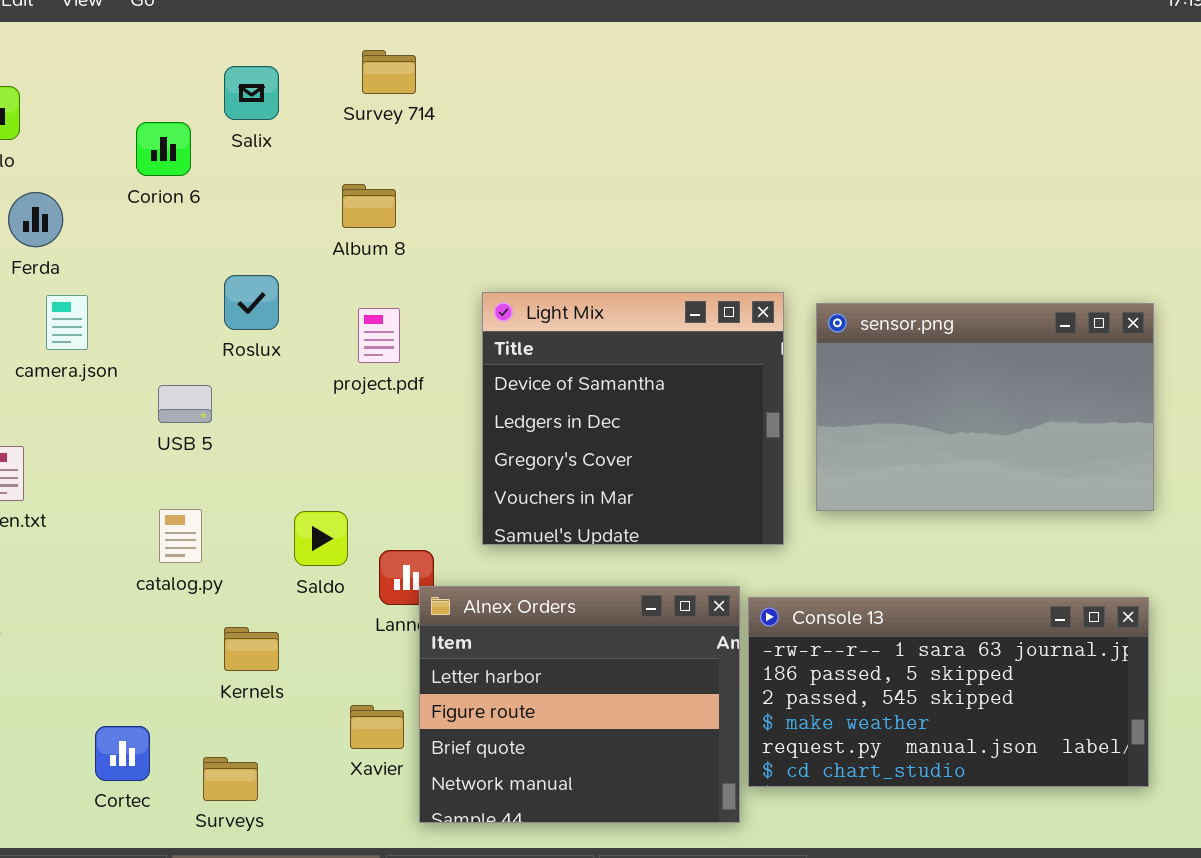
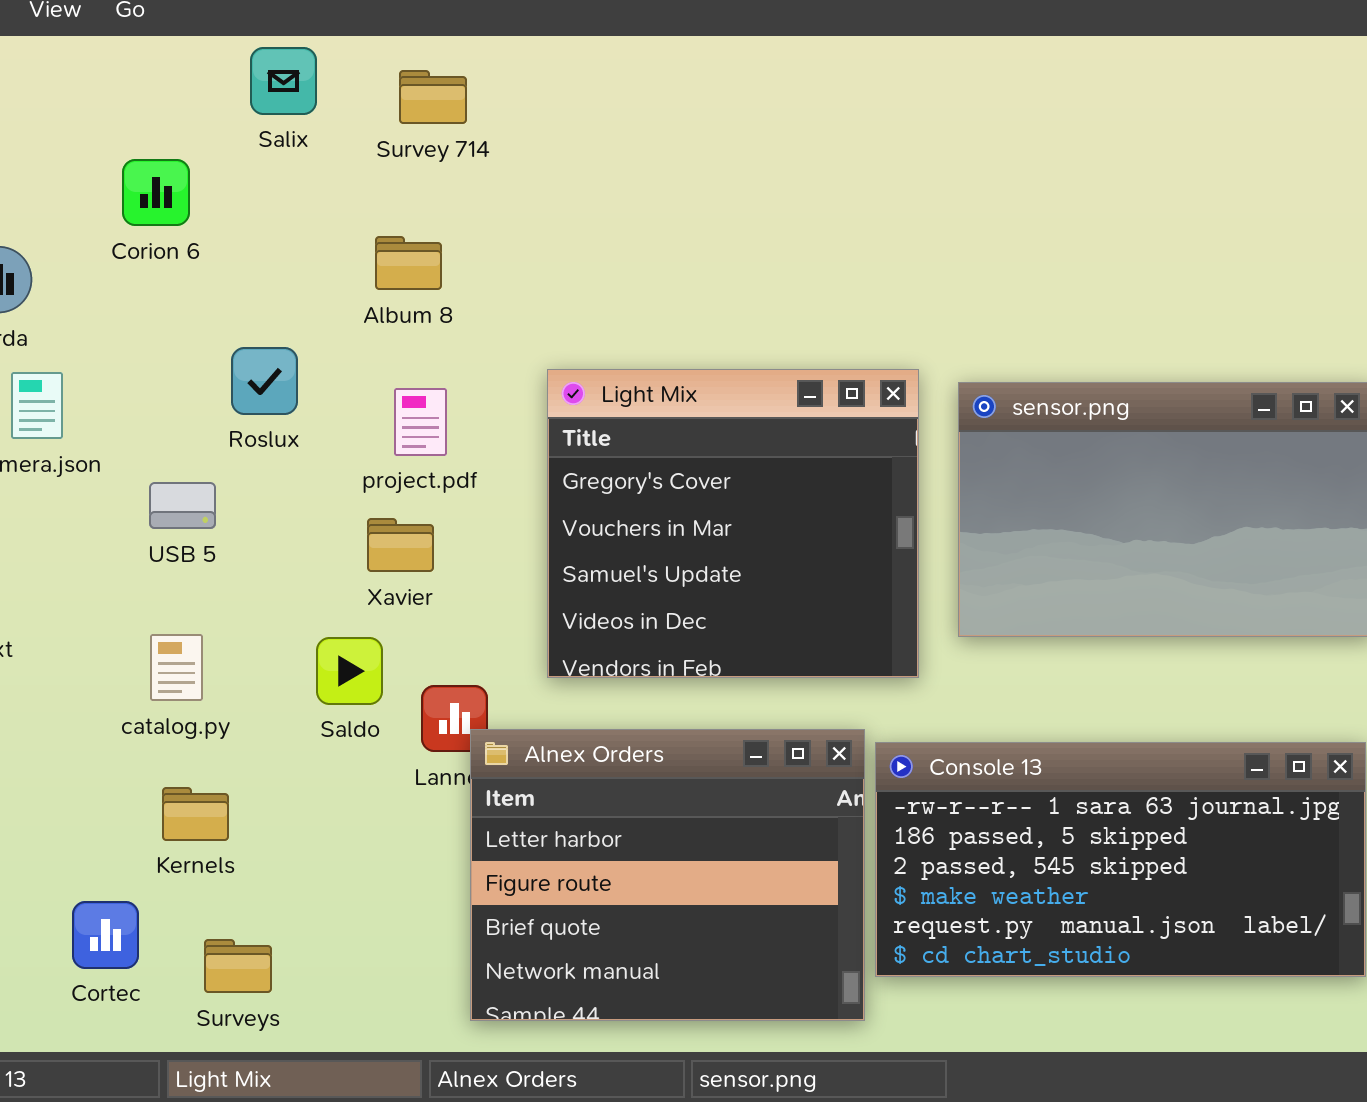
Salix: [224,66,279,120] -> [250,47,317,115], moved
Light Mix: [482,292,784,545] -> [547,369,919,678], scrolled down 2 rows
Kernels: [224,627,279,671] -> [162,787,229,841], moved
Xavier: [350,705,404,749] -> [367,518,434,572], moved

